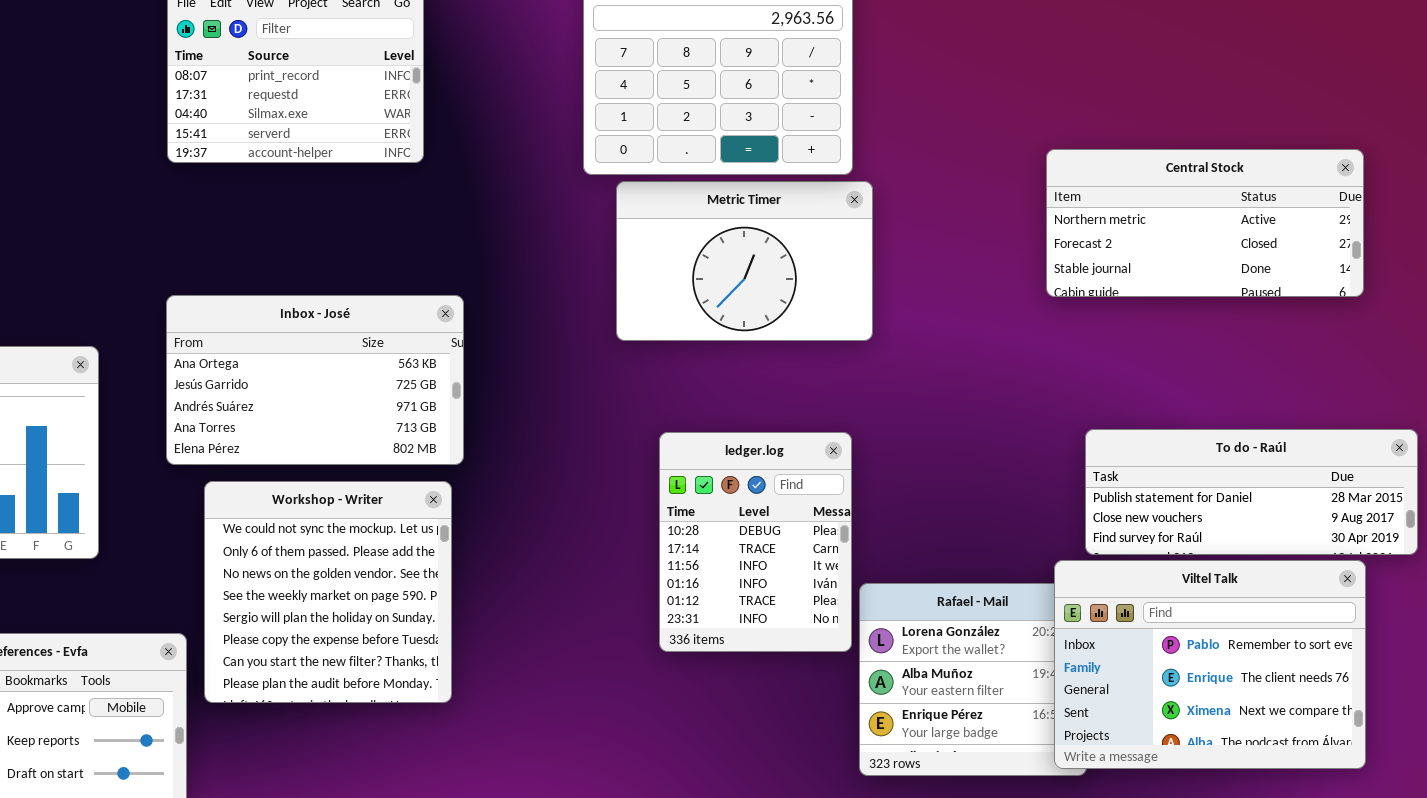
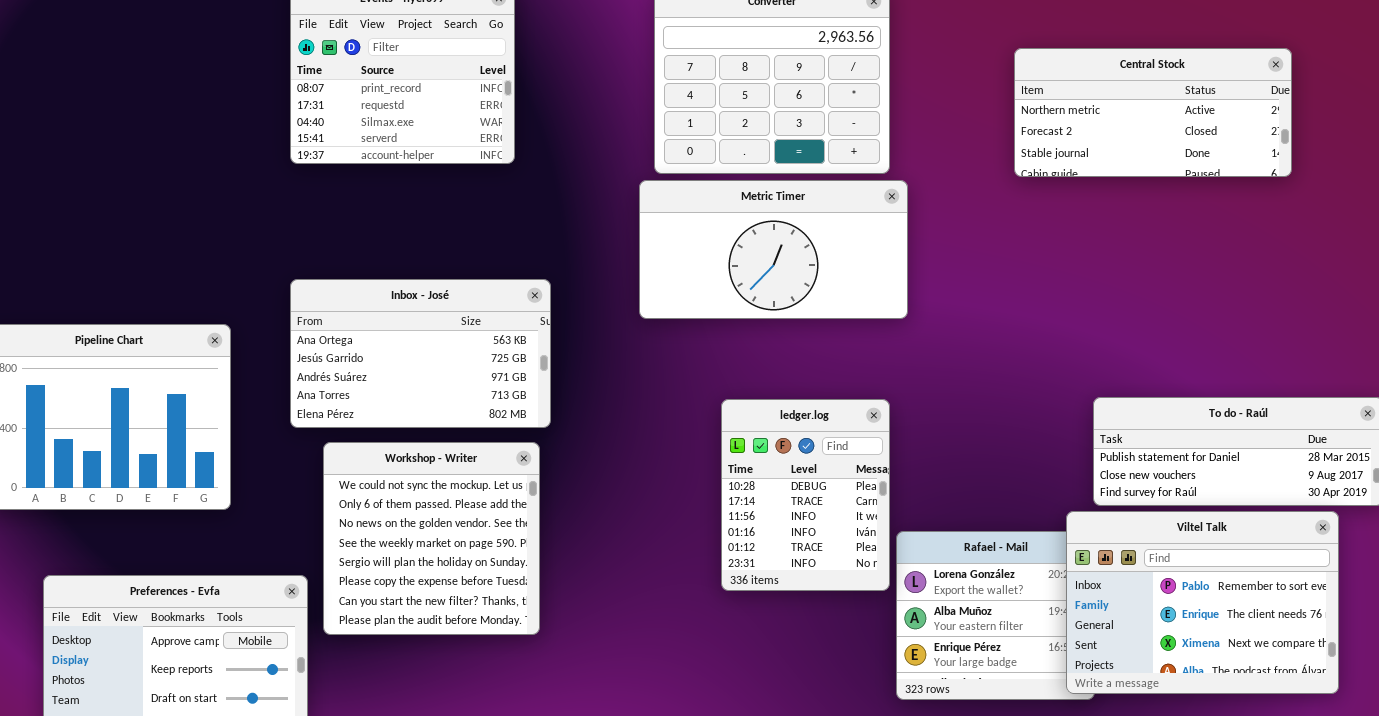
Central Stock: [1046,149,1364,297] -> [1014,48,1292,177], moved
Metric Timer: [616,181,873,341] -> [639,180,908,319], resized

